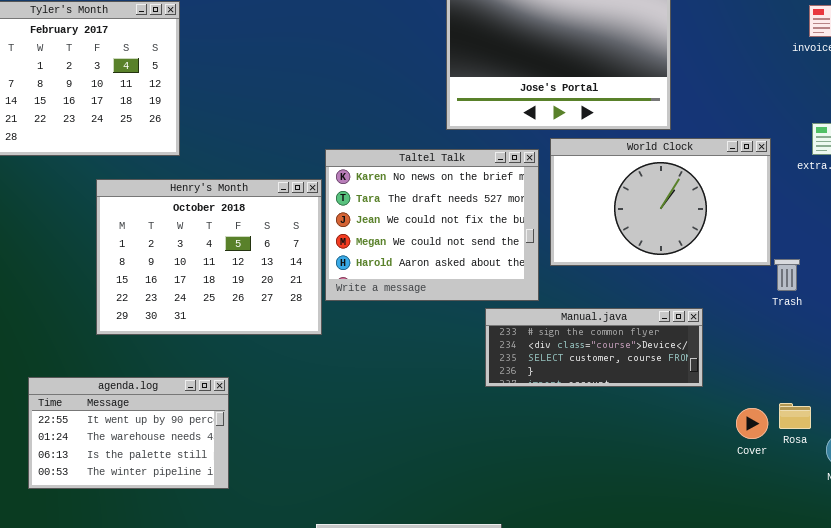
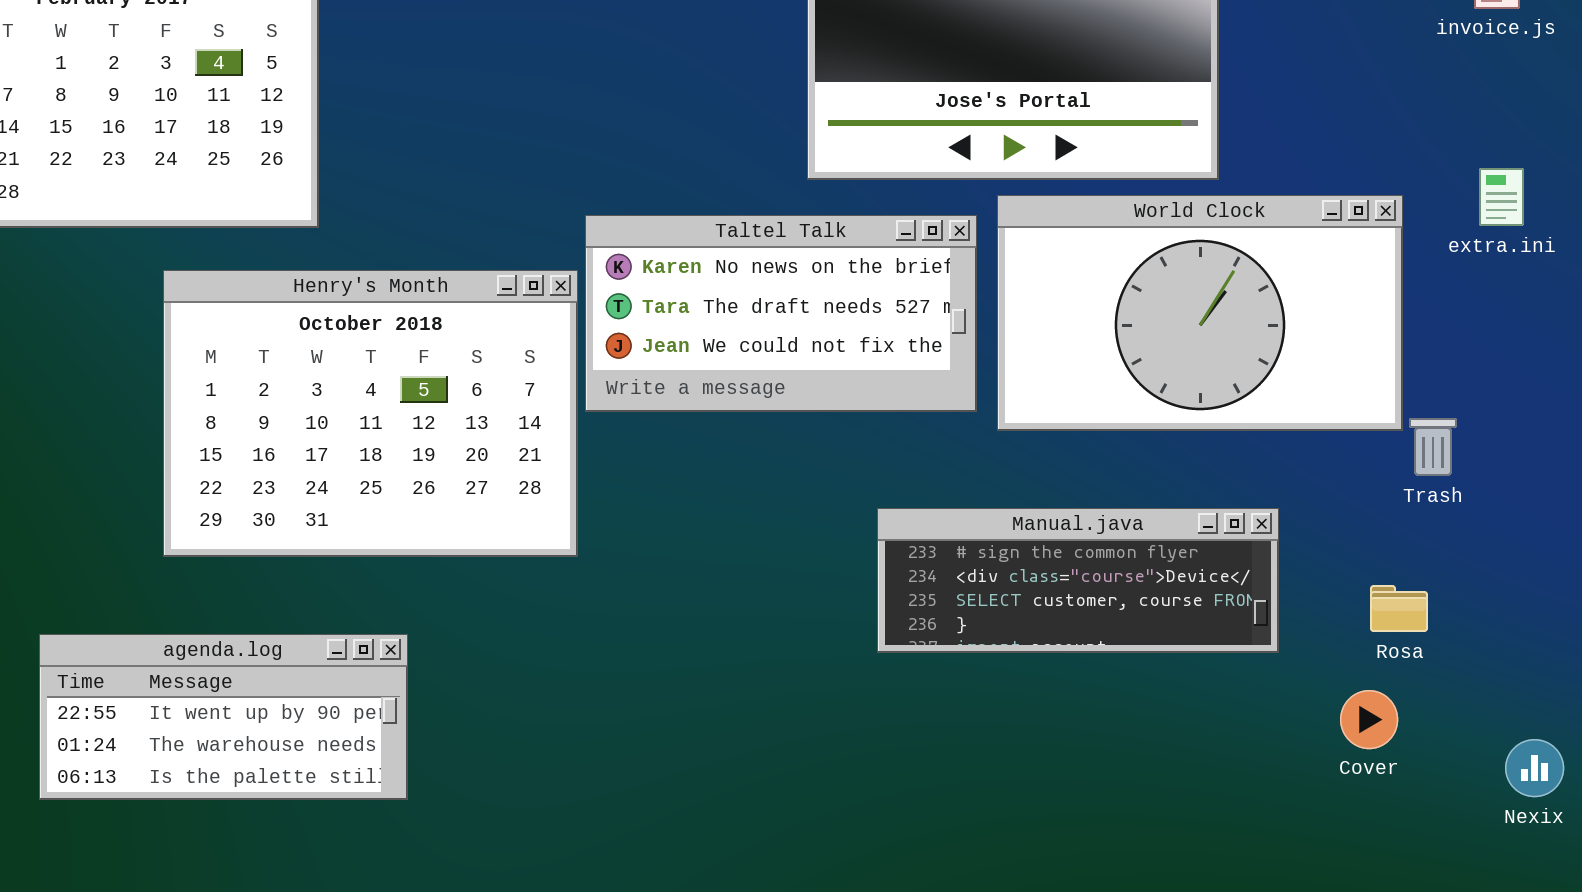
Taltel Talk: [325,149,539,301] -> [585,215,977,412], resized
agenda.log: [28,377,229,489] -> [39,634,408,800], resized
Rosa: [779,403,811,429] -> [1370,585,1428,632], moved

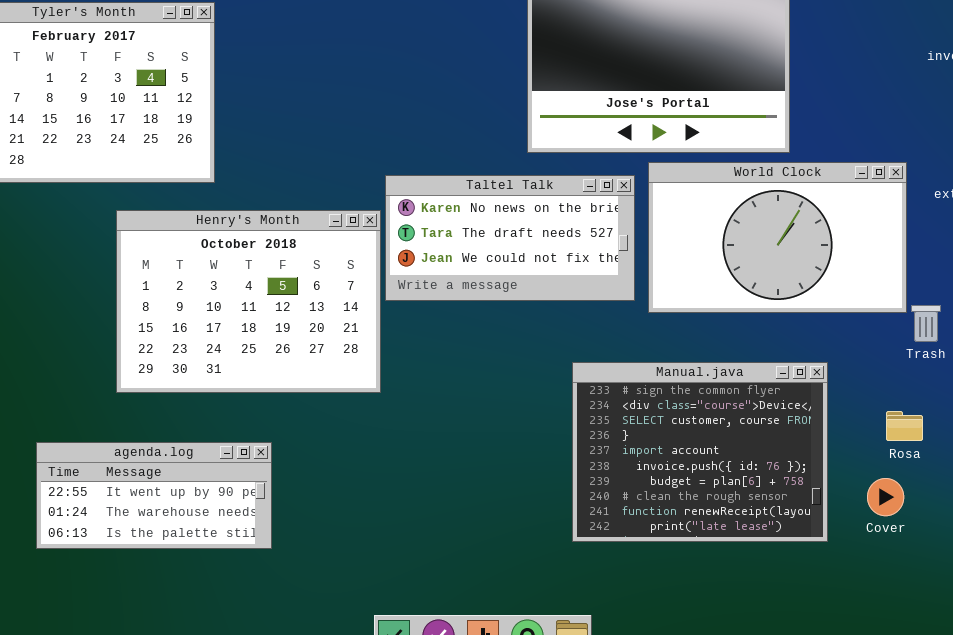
Manual.java: [877,508,1279,653] -> [572,362,828,542], resized

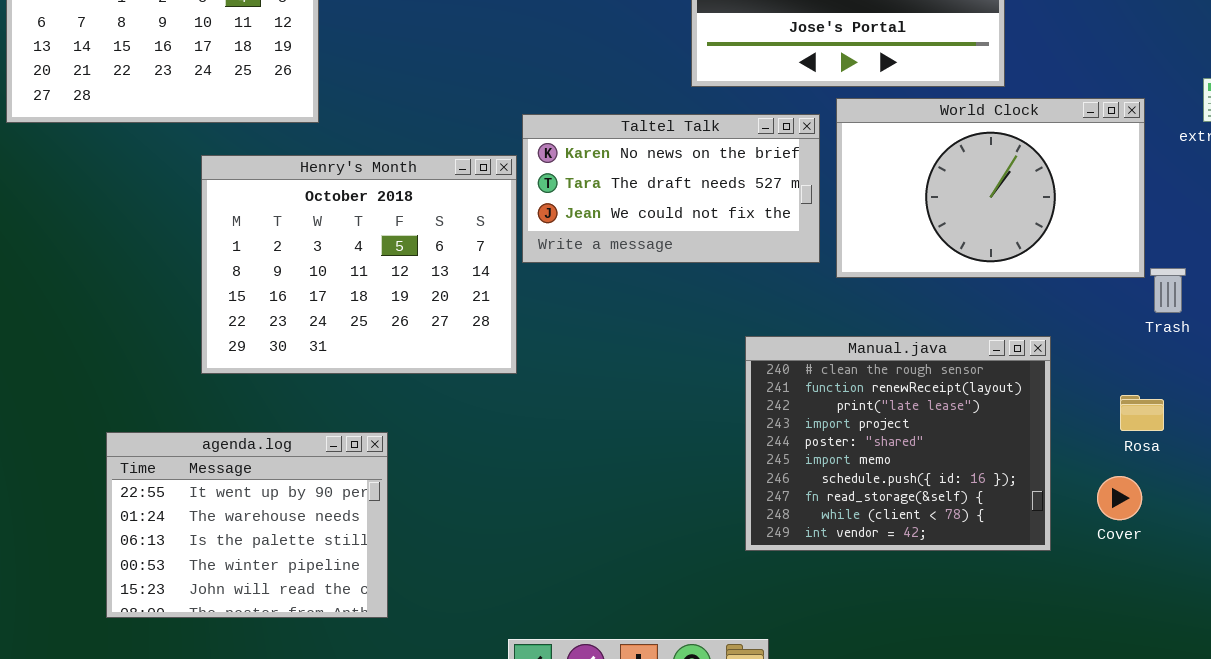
Manual.java: [572,362,828,542] -> [745,336,1051,551], scrolled down 7 rows
agenda.log: [36,442,272,549] -> [106,432,388,618], resized

